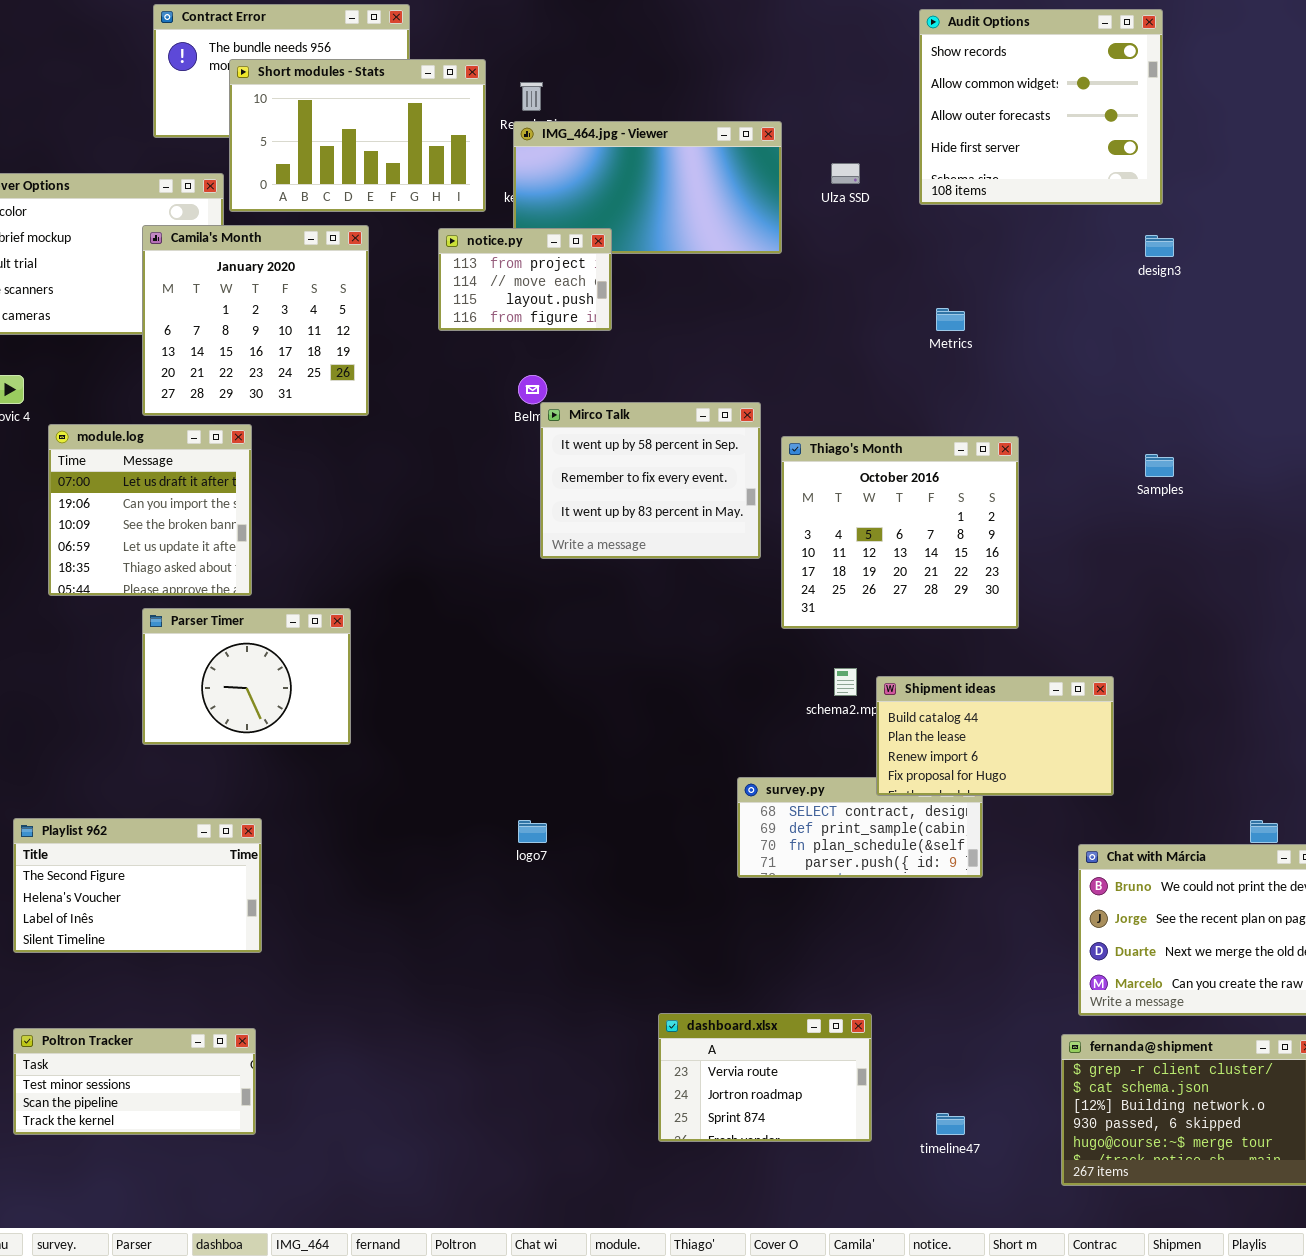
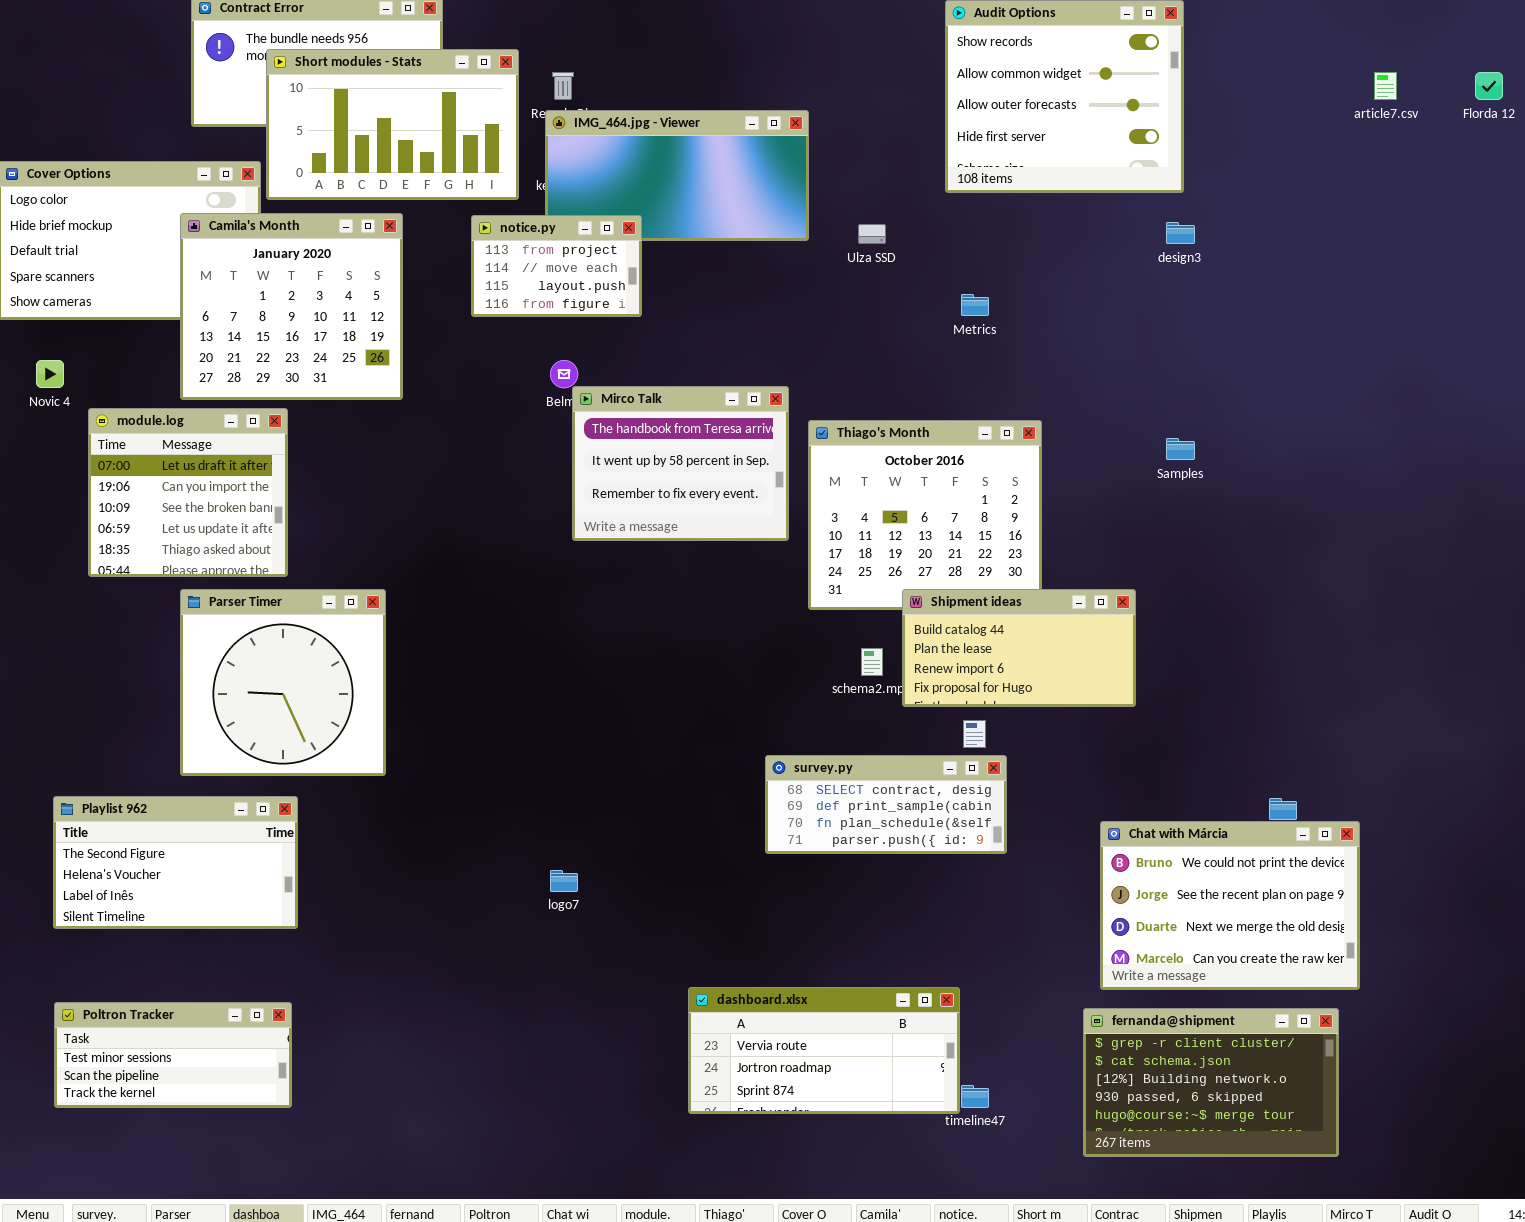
Ulza SSD: [831,163,860,184] -> [858,224,886,244], moved
Mirco Talk: [540,402,761,559] -> [572,386,789,541], scrolled up 1 row
Parser Timer: [142,608,351,745] -> [180,589,386,776], resized
Shipment ideas: [876,676,1114,796] -> [902,589,1136,707], moved
logo7: [518,820,547,843] -> [550,870,578,892], moved
dashboard.xlsx: [658,1013,872,1142] -> [688,987,960,1114], resized

